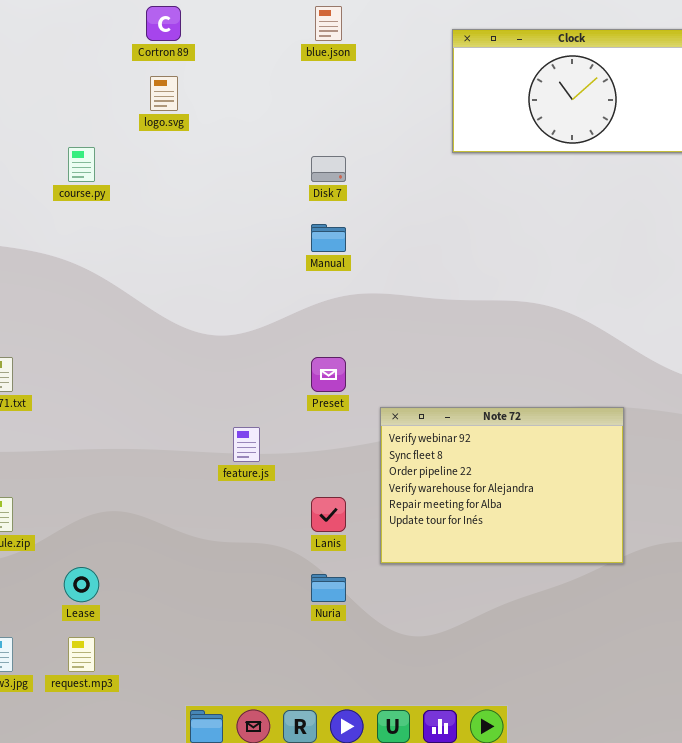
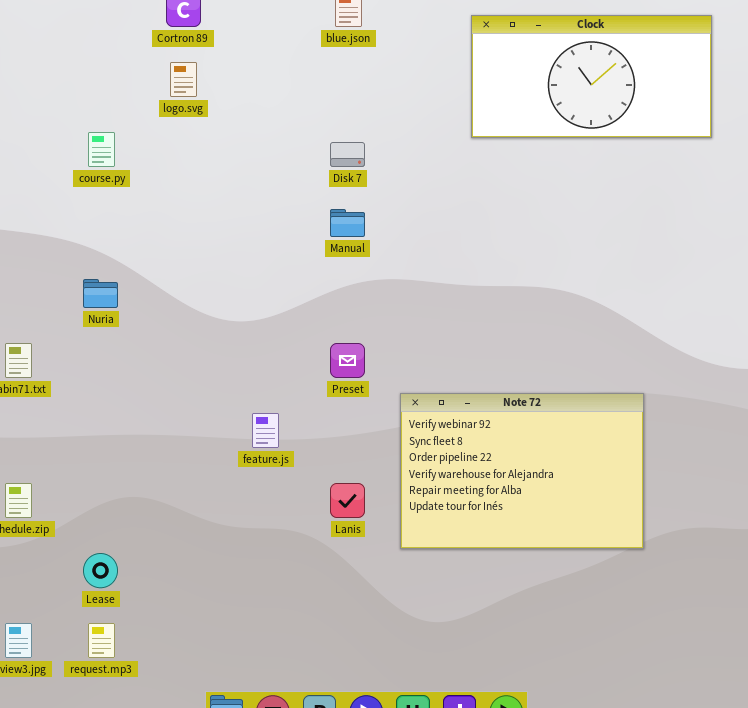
Nuria: [311,574,346,602] -> [83,279,118,308], moved

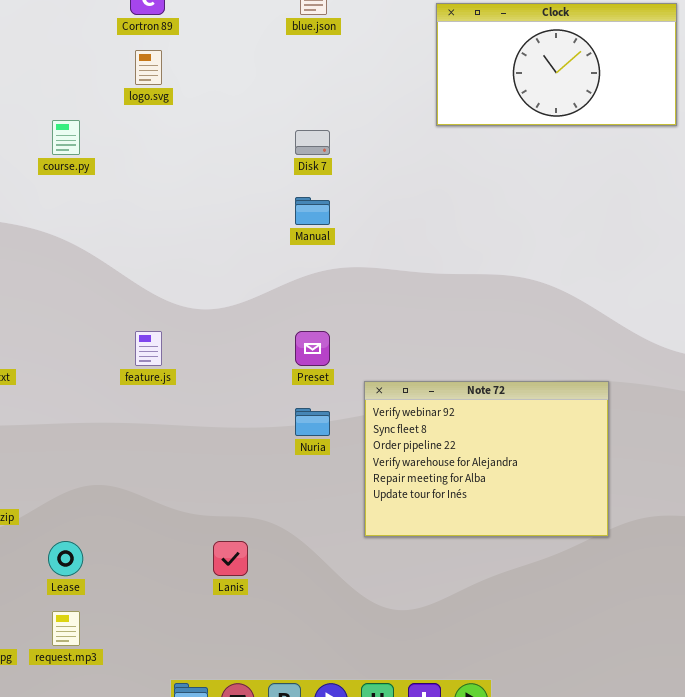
Nuria: [83,279,118,308] -> [295,408,330,436], moved
feature.js: [252,413,279,448] -> [135,331,162,366], moved
Lanis: [330,483,365,518] -> [213,541,248,576], moved

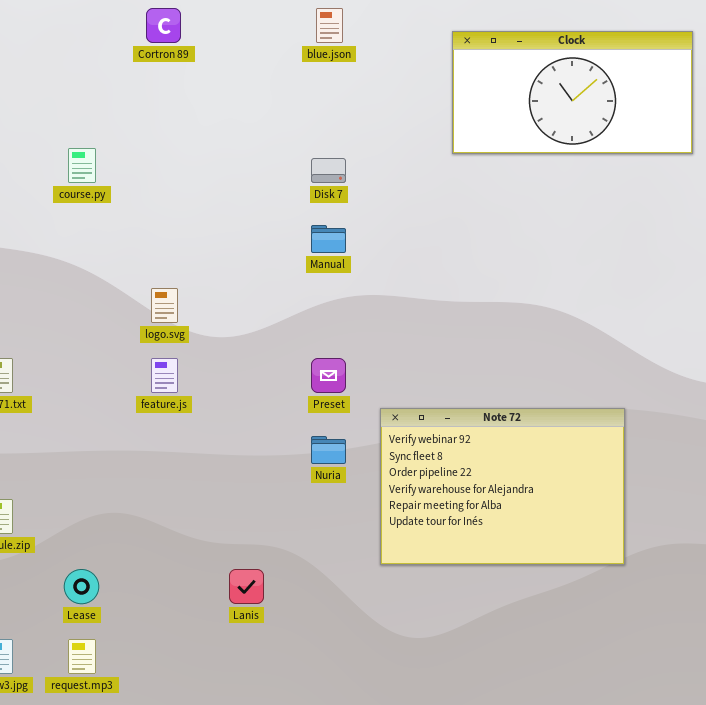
logo.svg: [135,50,162,85] -> [151,288,178,323], moved

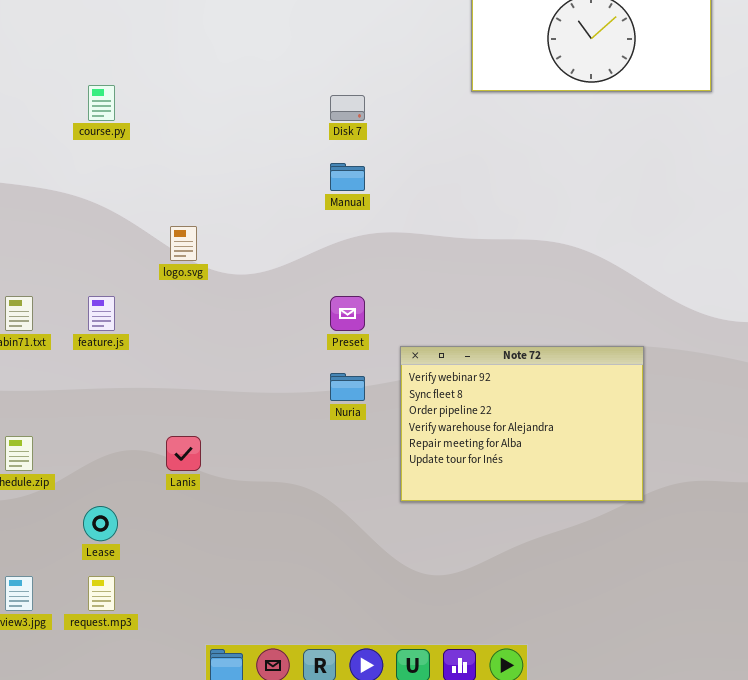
feature.js: [151,358,178,393] -> [88,296,115,331], moved
Lanis: [229,569,264,604] -> [166,436,201,471], moved

